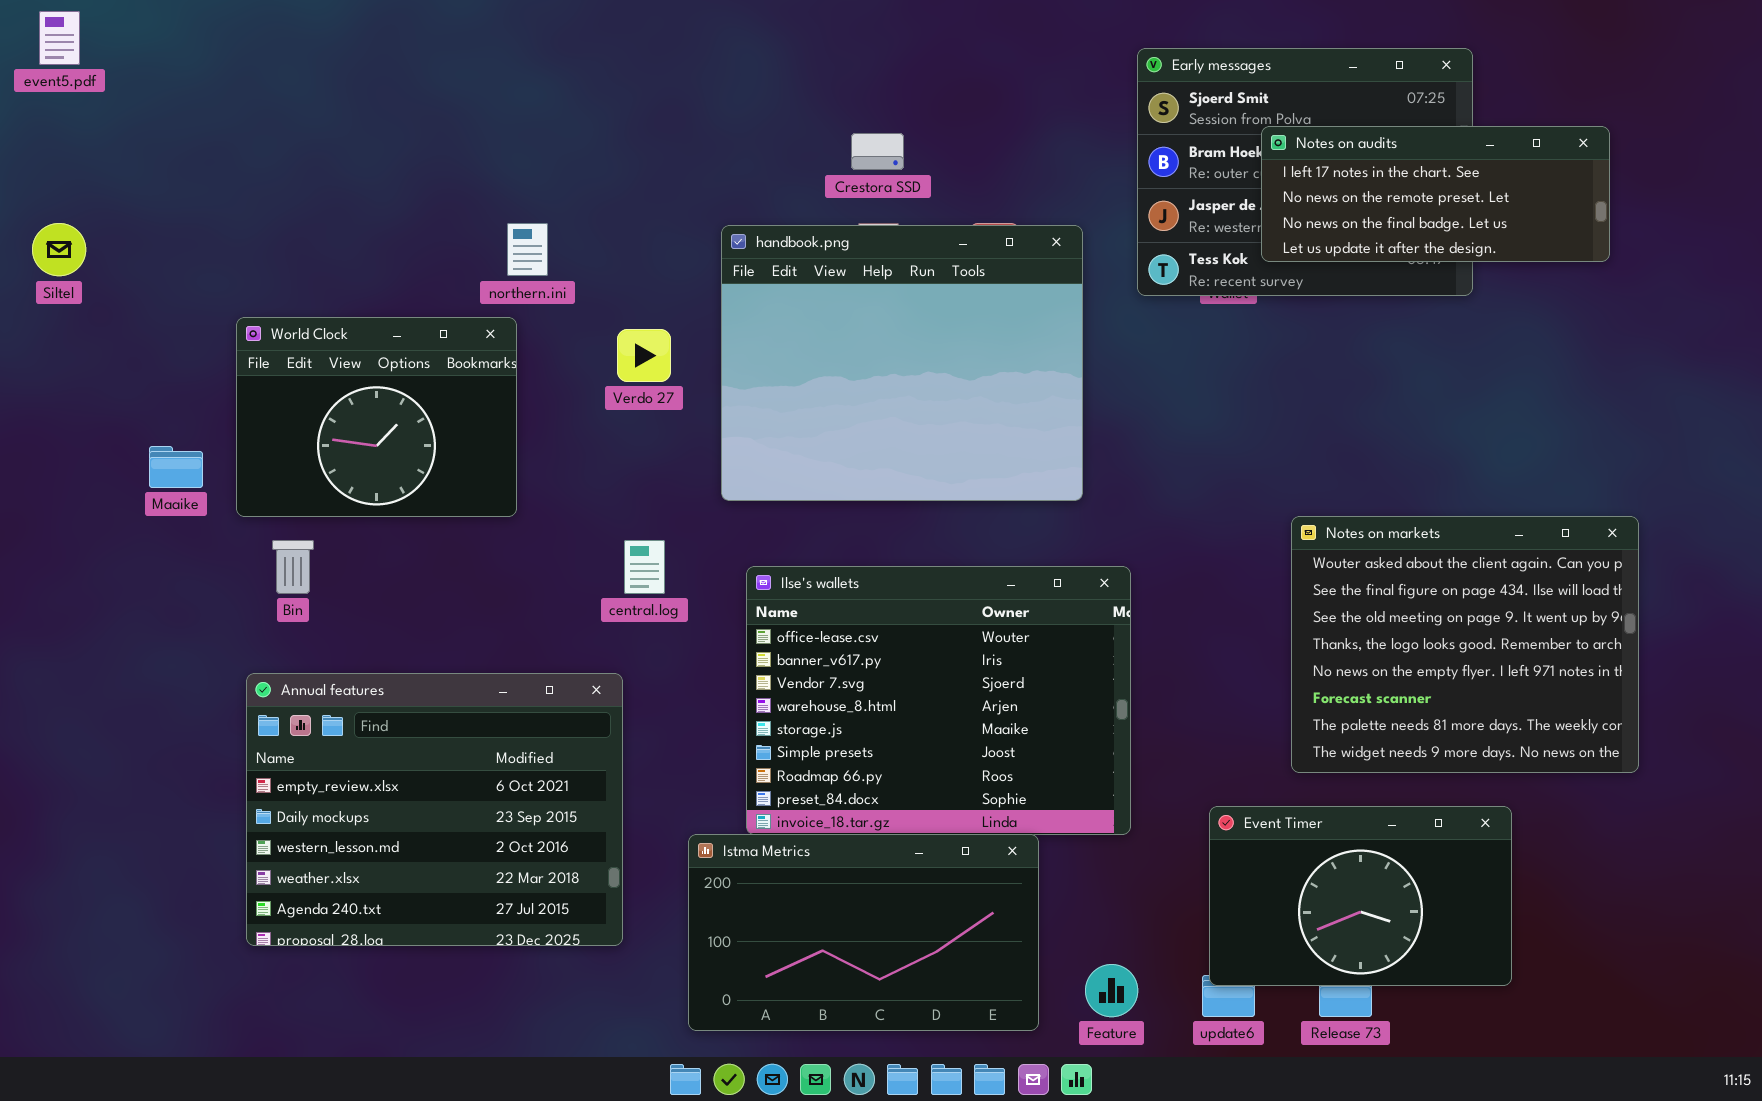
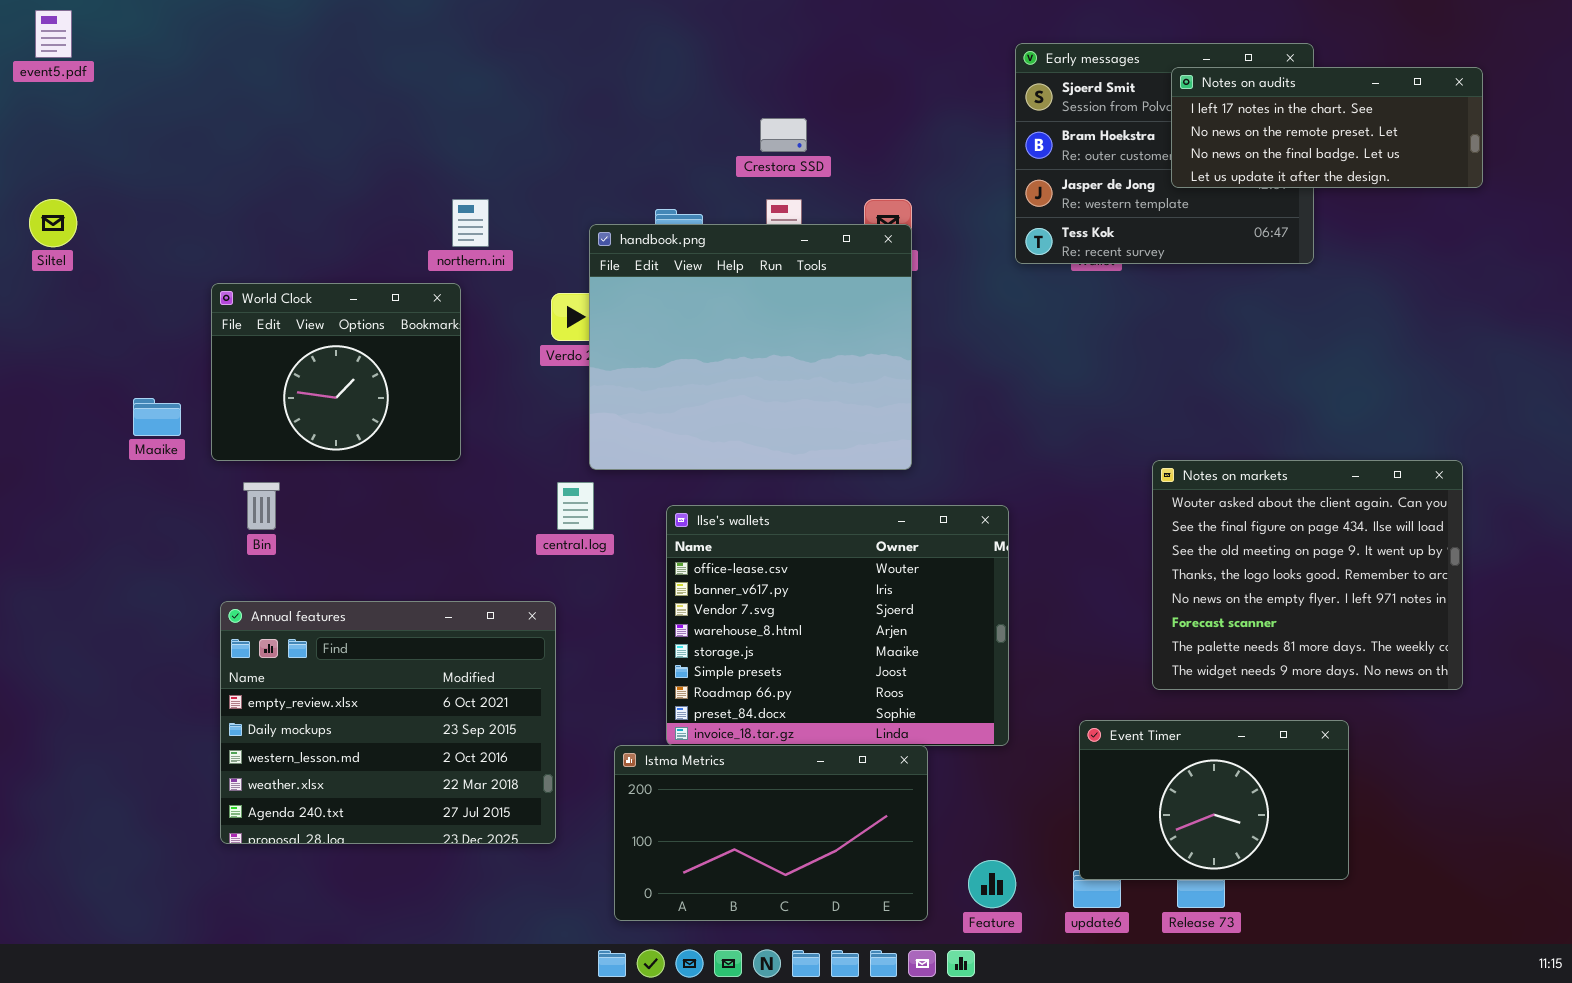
Notes on audits: [1261,126,1610,262] -> [1171,67,1483,188], moved
handbook.png: [721,225,1083,501] -> [589,224,912,470], moved

